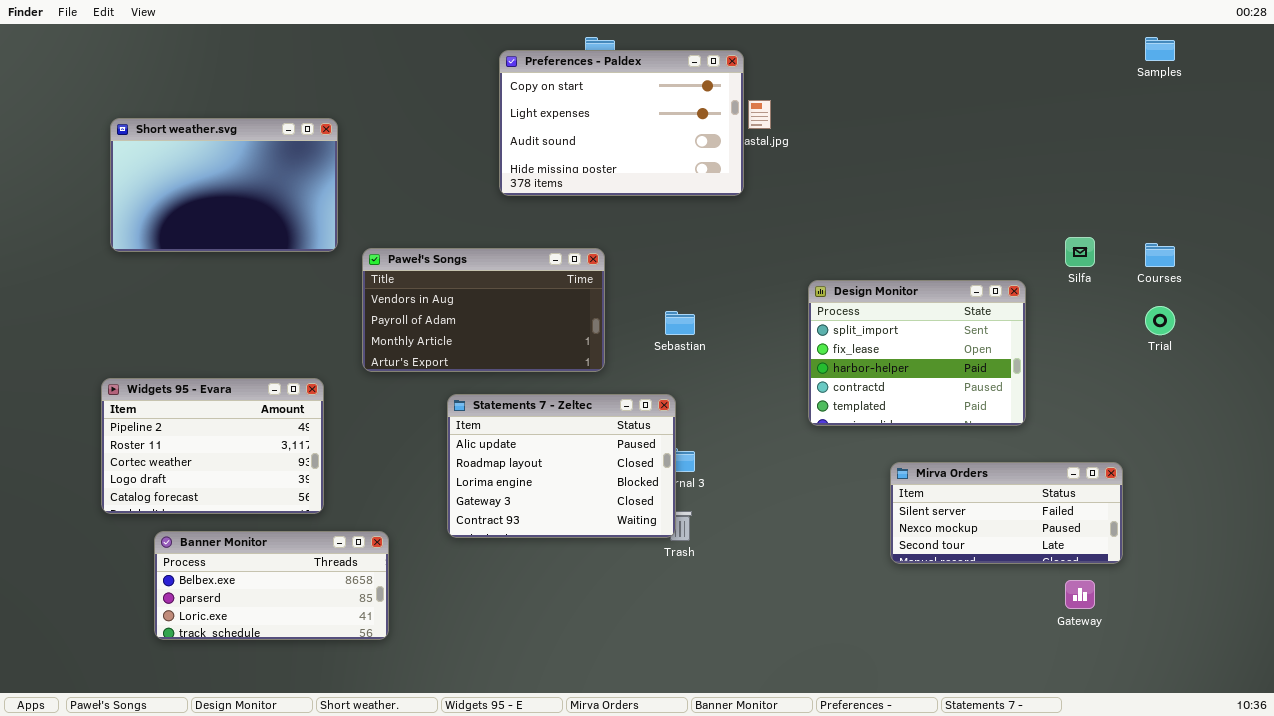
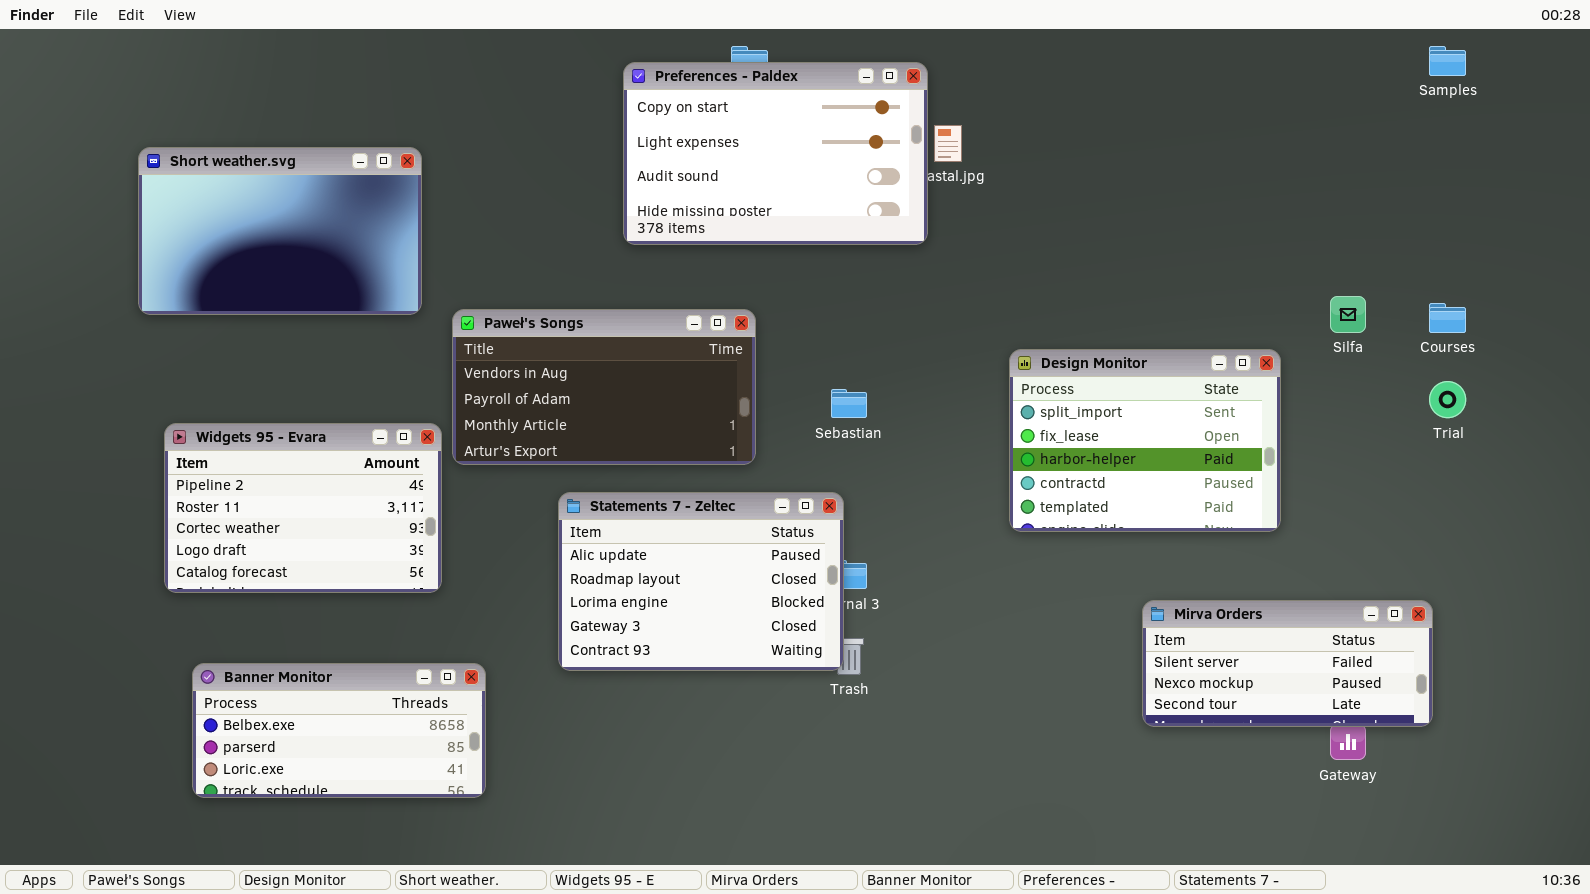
Widgets 95 - Evara: [101,378,324,514] -> [164,423,442,593], moved
Mirva Orders: [890,462,1123,564] -> [1142,600,1433,727], moved

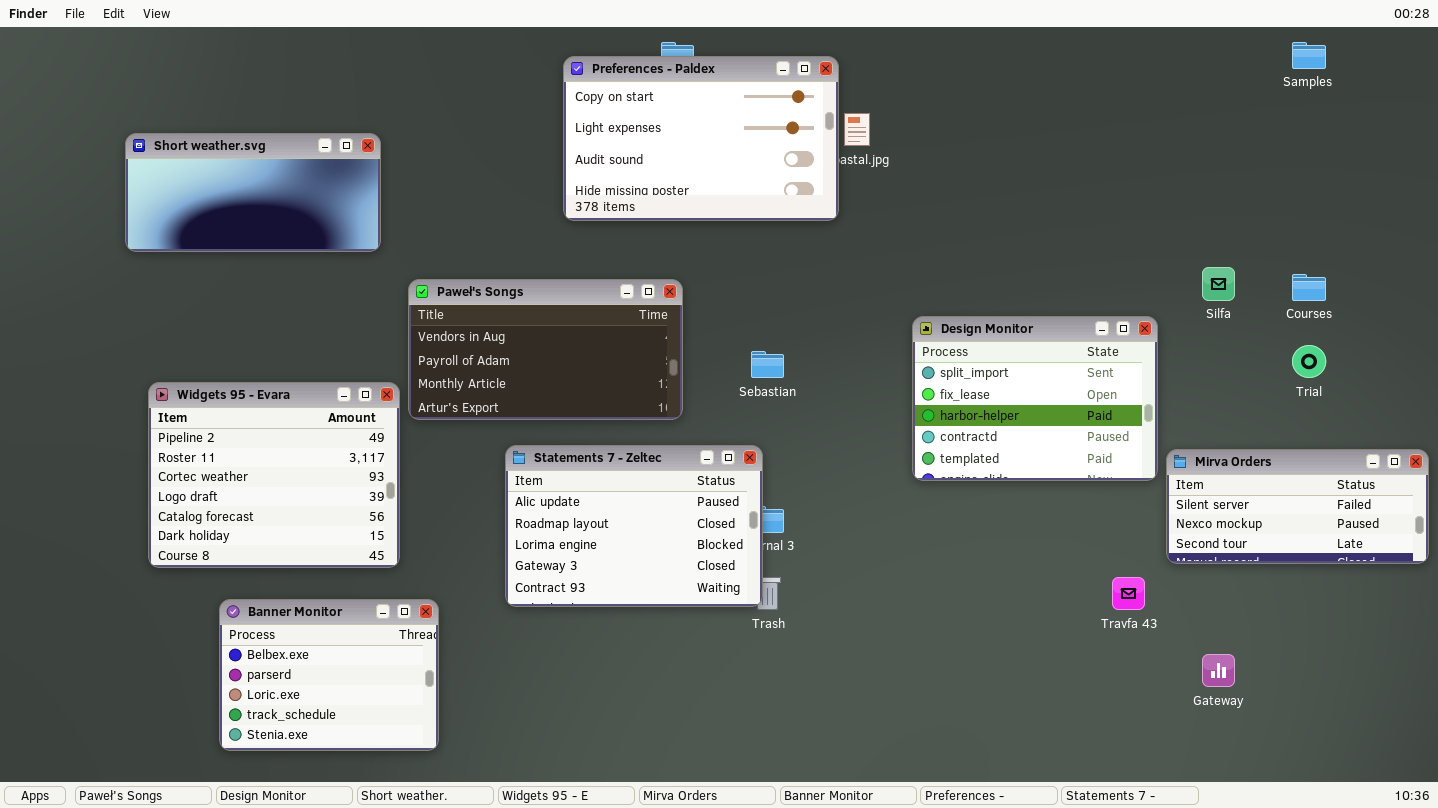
Short weather.svg: [138,147,422,315] -> [125,133,381,252], resized
Widgets 95 - Evara: [164,423,442,593] -> [148,382,400,568], resized
Mirva Orders: [1142,600,1433,727] -> [1166,449,1429,564], moved
Banner Monitor: [192,663,486,798] -> [219,599,439,751], resized

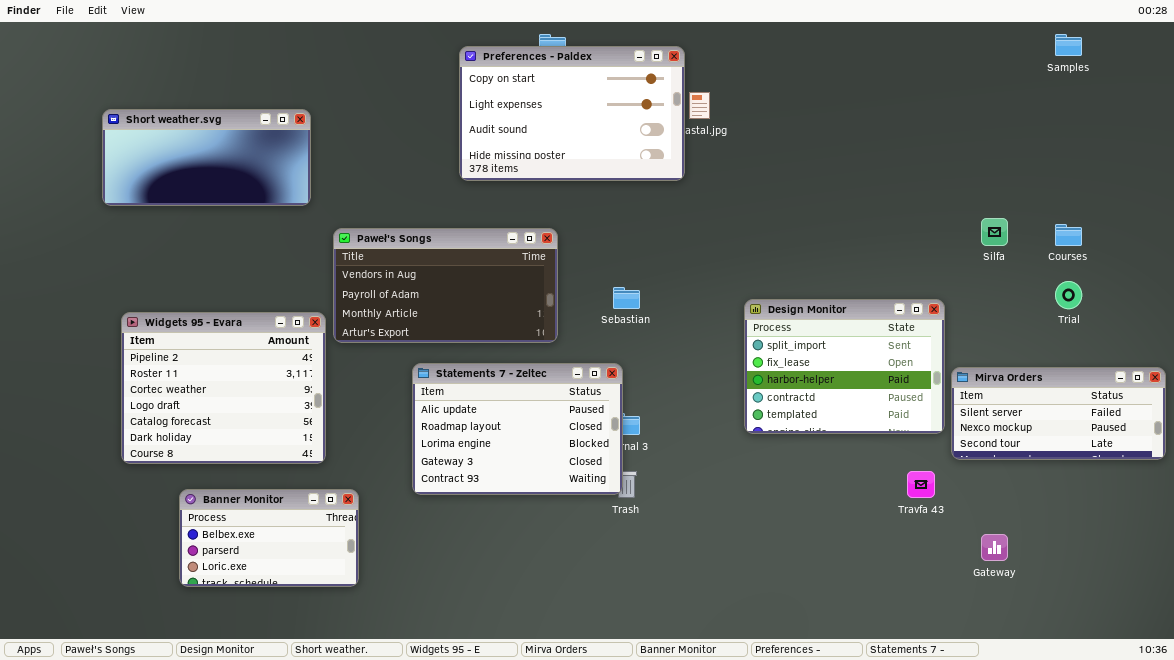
Design Monitor: [912,316,1158,481] -> [744,299,945,434], moved
Banner Monitor: [219,599,439,751] -> [179,489,359,587], resized

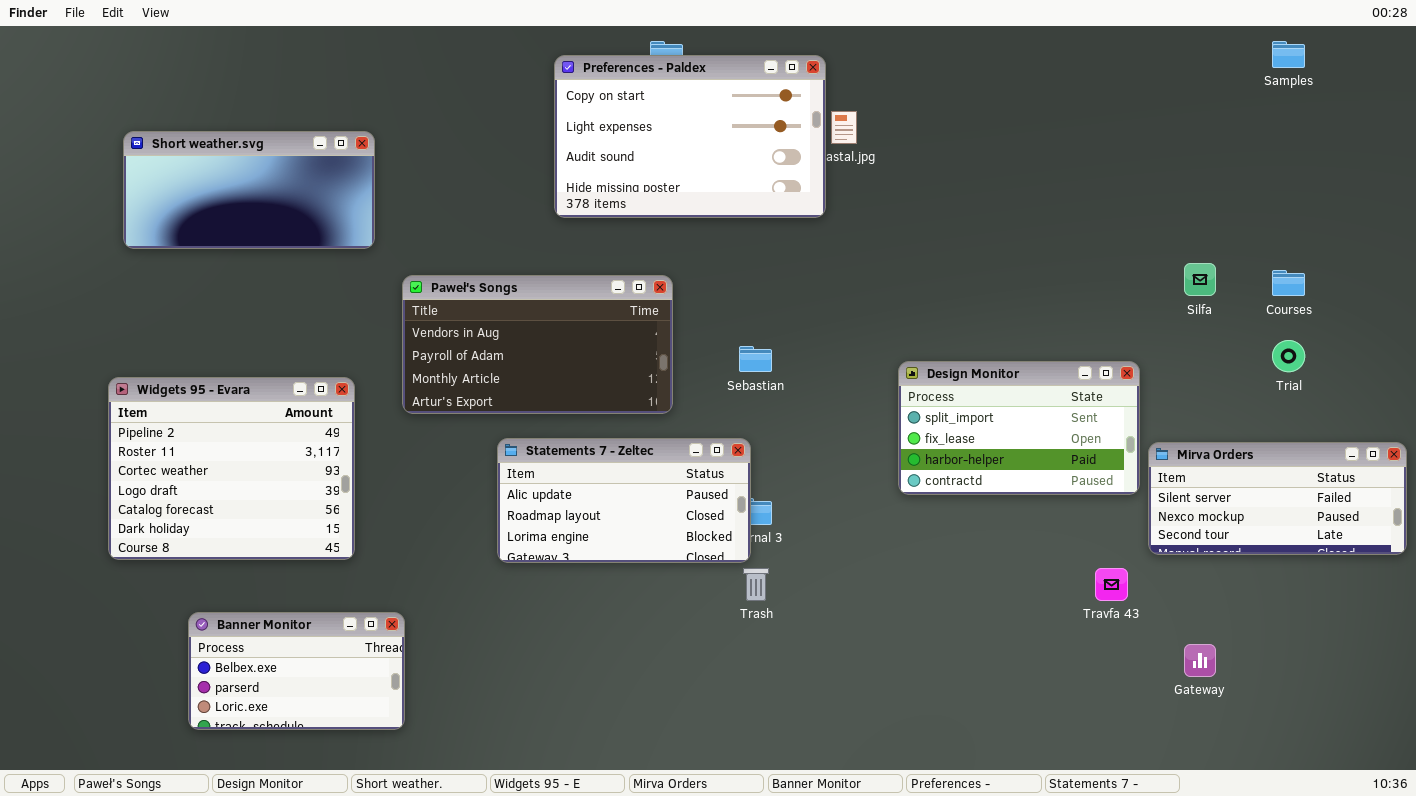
Design Monitor: [744,299,945,434] -> [898,361,1140,495], resized
Widgets 95 - Evara: [121,312,326,464] -> [108,377,355,560], moved
Statements 7 - Zeltec: [412,363,623,495] -> [497,438,751,563], resized
Banner Monitor: [179,489,359,587] -> [188,612,405,730], moved

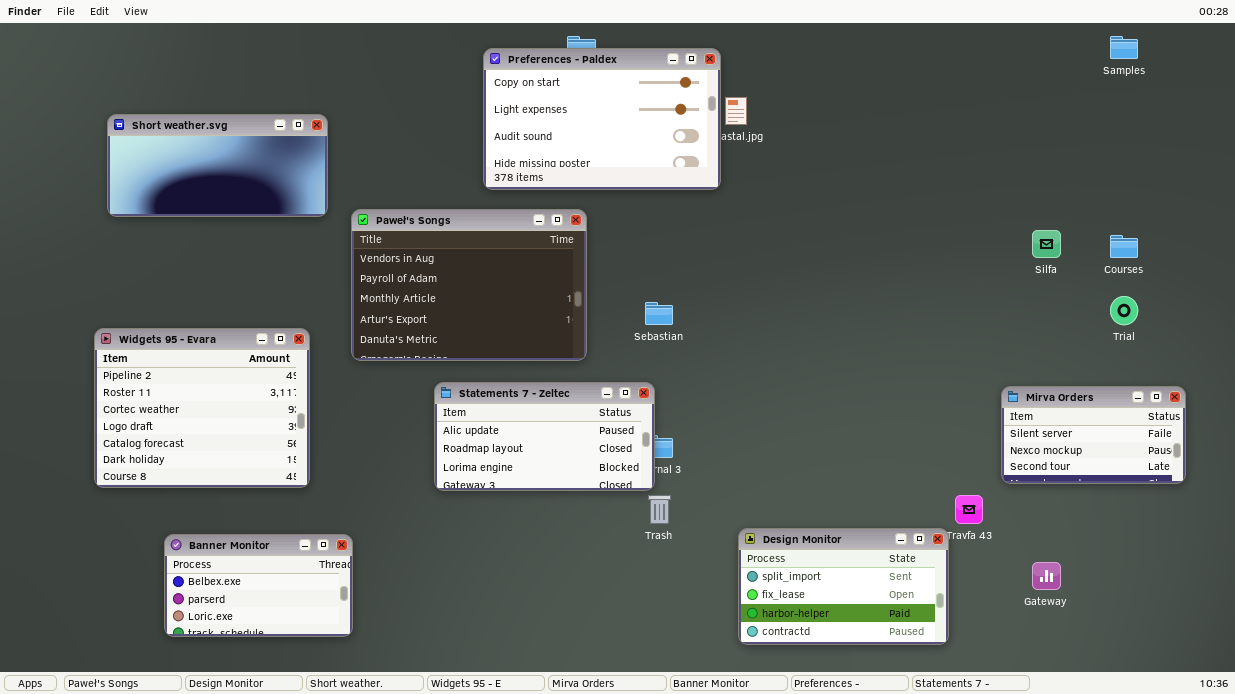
Paweł's Songs: [402,275,673,414] -> [351,209,587,361], resized
Design Monitor: [898,361,1140,495] -> [738,528,949,645], moved
Mirva Orders: [1148,442,1407,555] -> [1001,386,1186,484], resized

